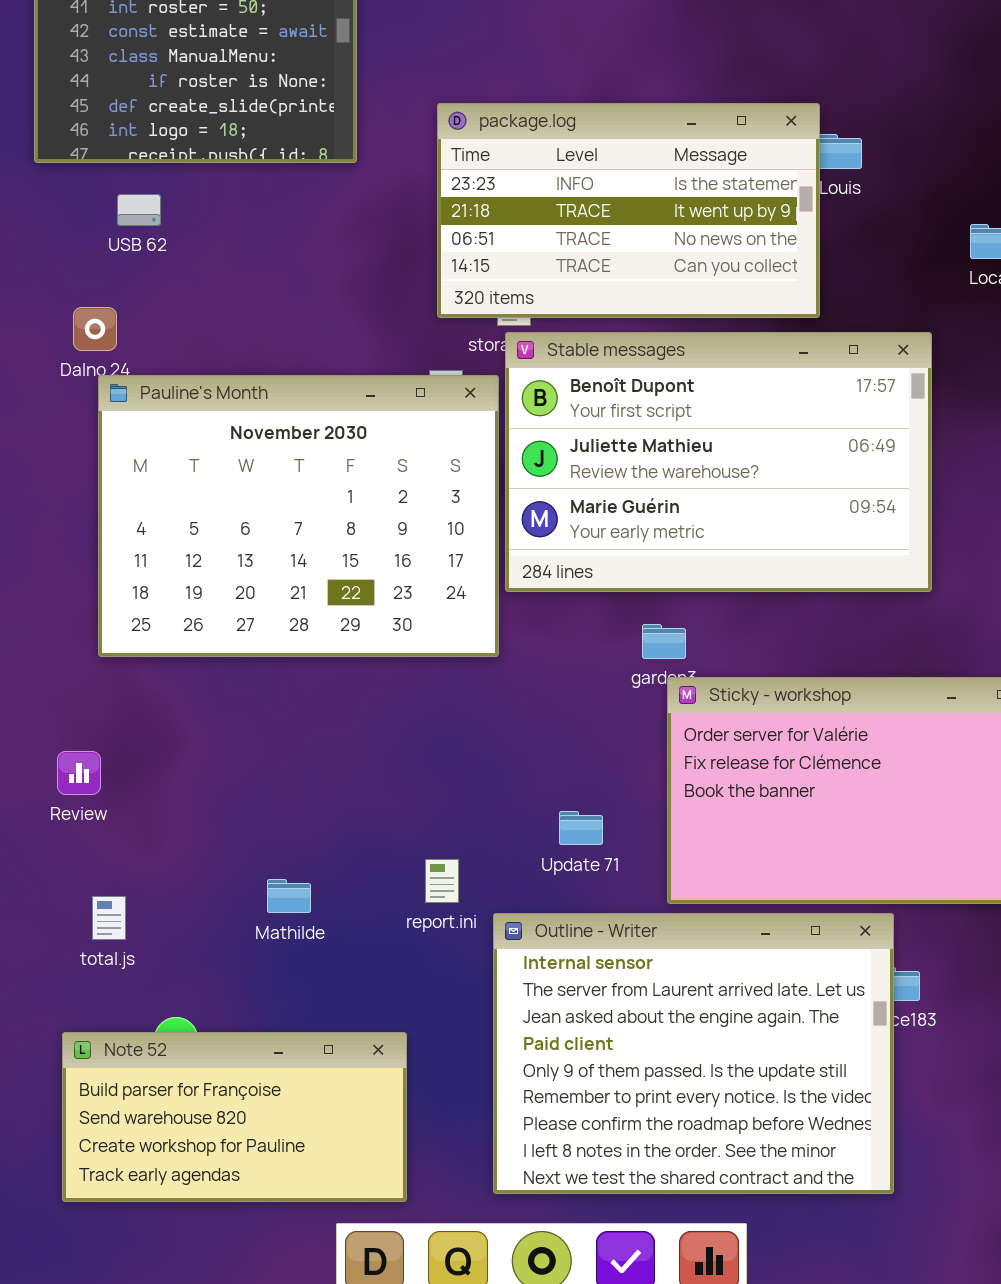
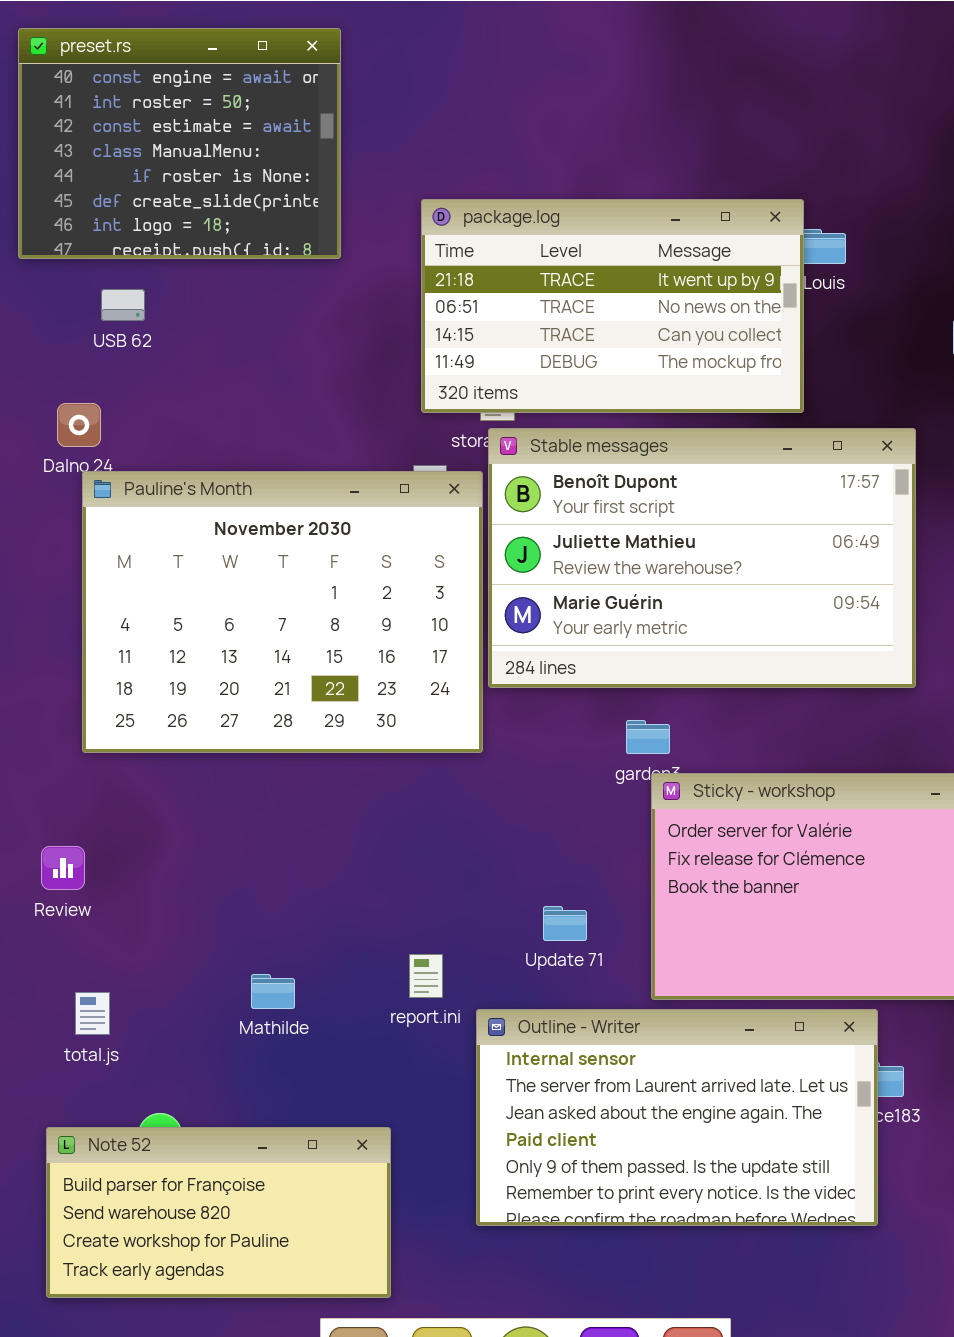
package.log: [437,103,820,318] -> [421,199,804,413], scrolled down 1 row
Outline - Writer: [493,913,894,1194] -> [476,1009,878,1226], resized

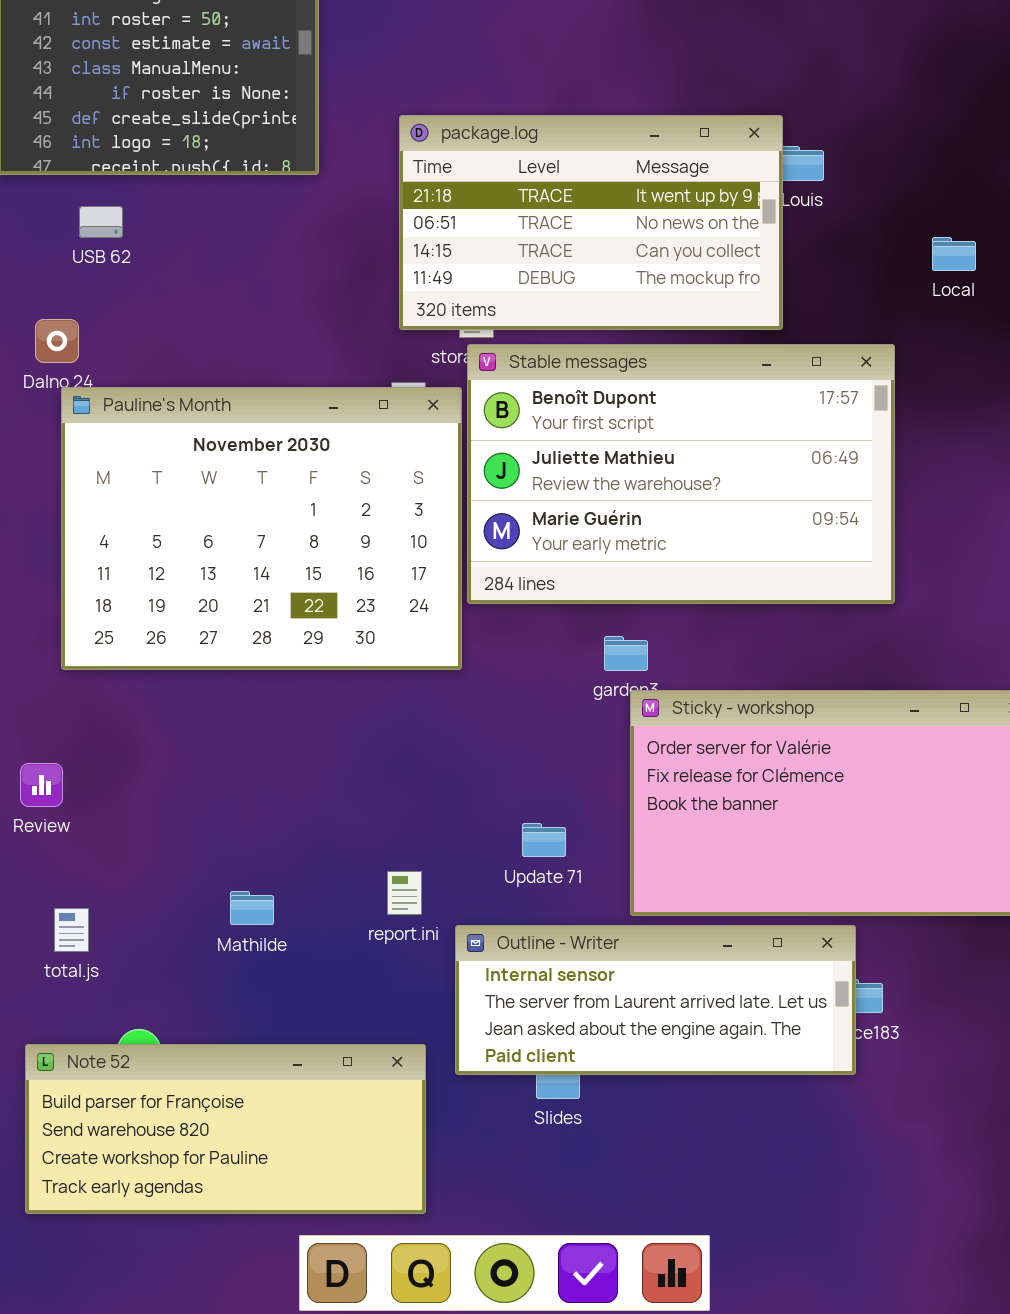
Outline - Writer: [476,1009,878,1226] -> [455,925,856,1075], resized
Note 52: [46,1127,391,1298] -> [25,1044,426,1214], resized

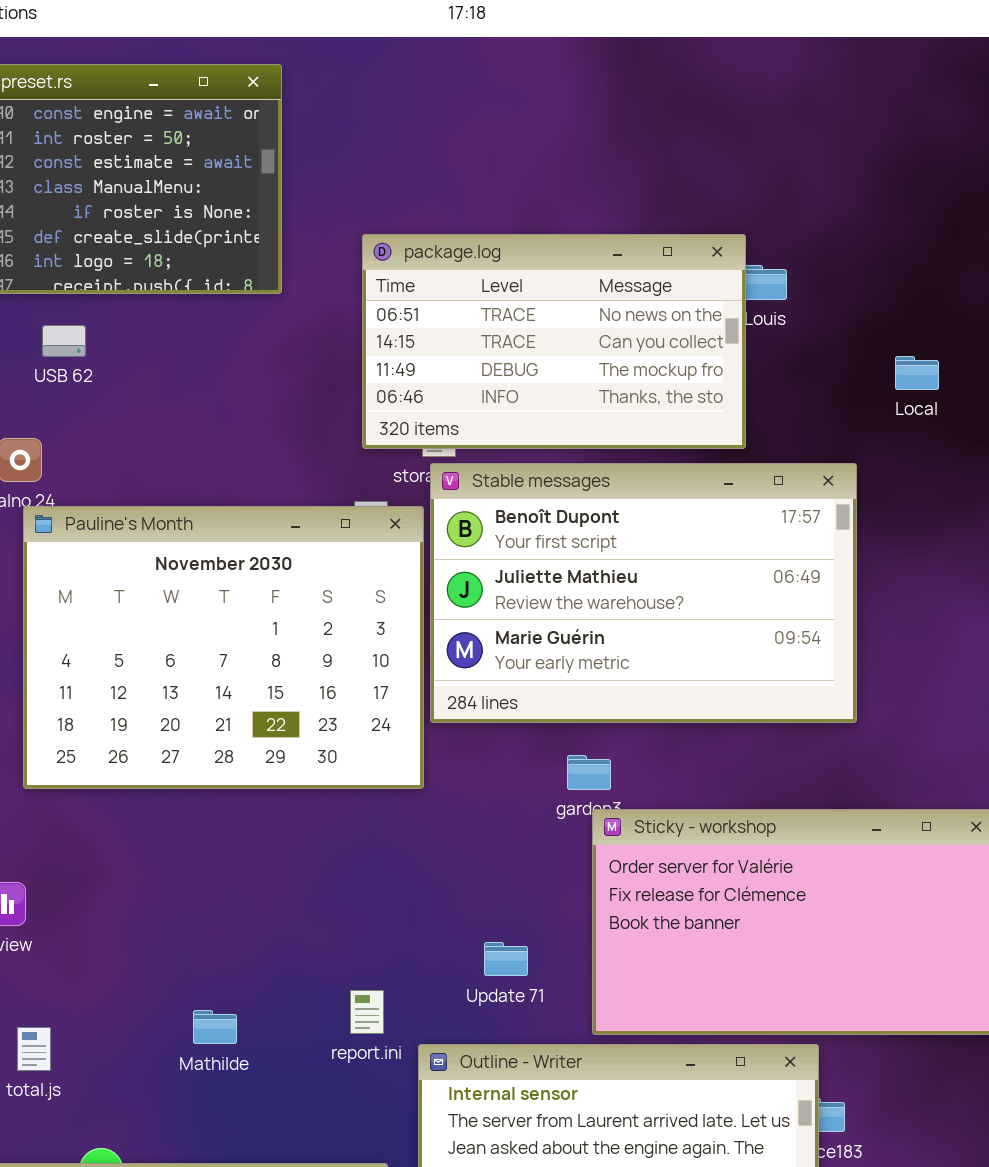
package.log: [399,115,783,330] -> [362,234,746,449], scrolled down 1 row

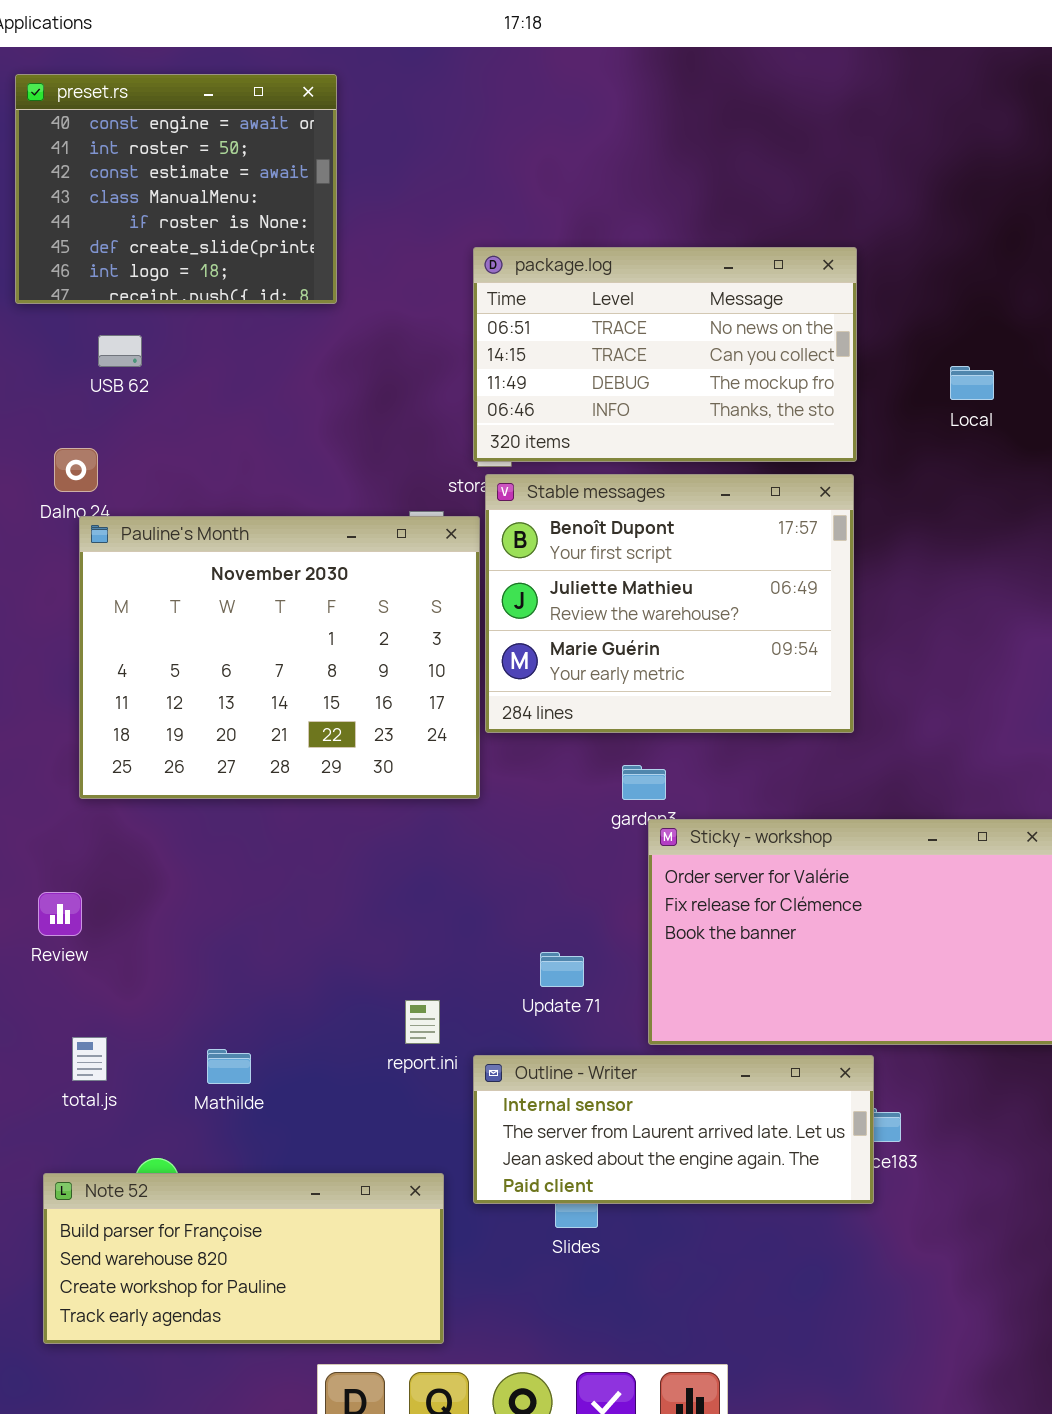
package.log: [362,234,746,449] -> [473,247,857,462], moved
Stable messages: [430,463,857,723] -> [485,474,854,733], resized
Mathilde: [193,1010,237,1044] -> [207,1049,251,1084], moved

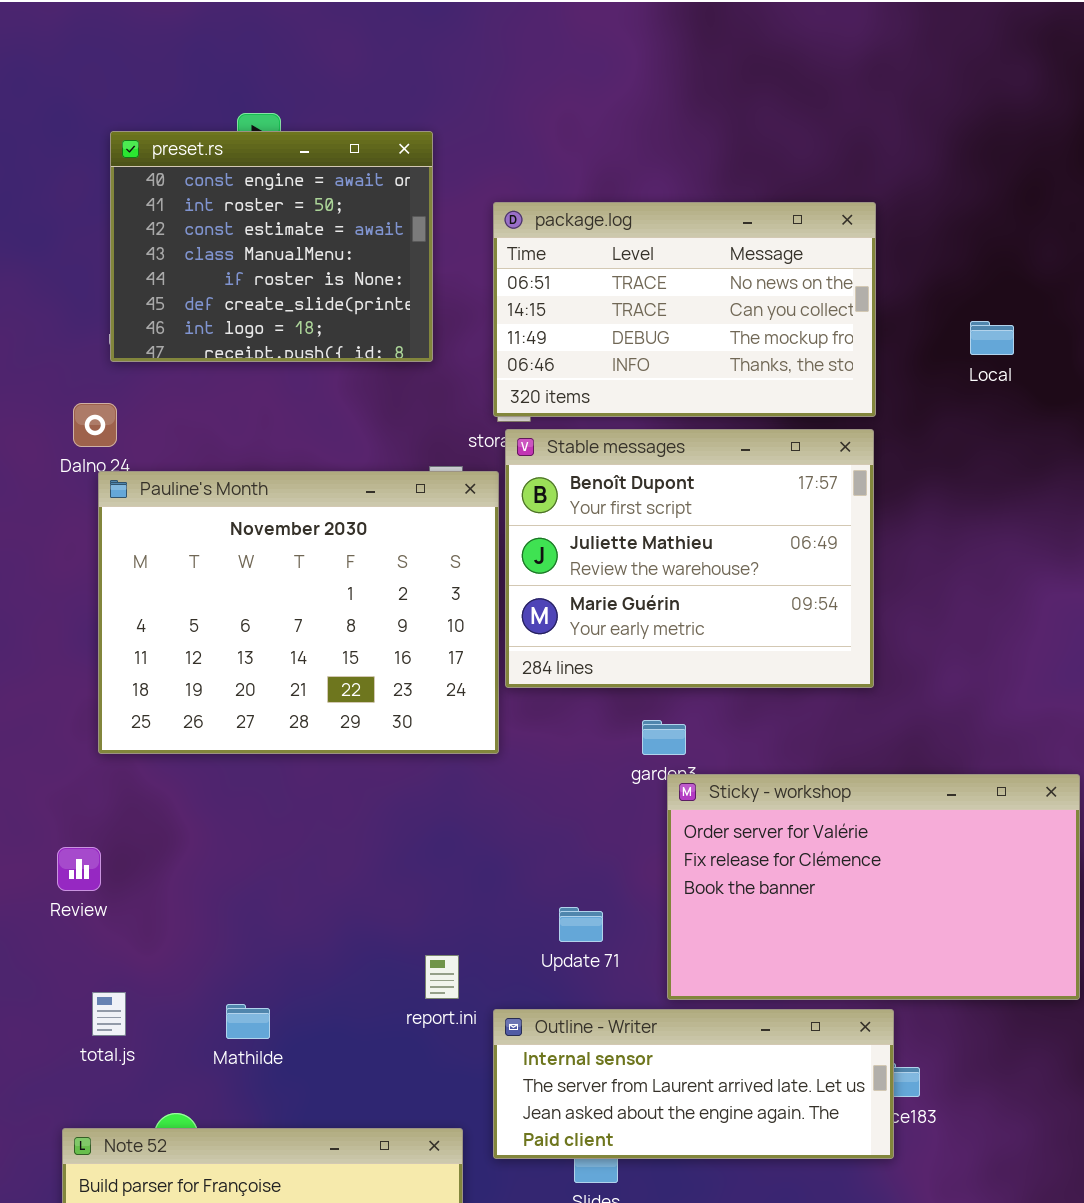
preset.rs: [15,74,337,304] -> [110,131,433,362], moved

